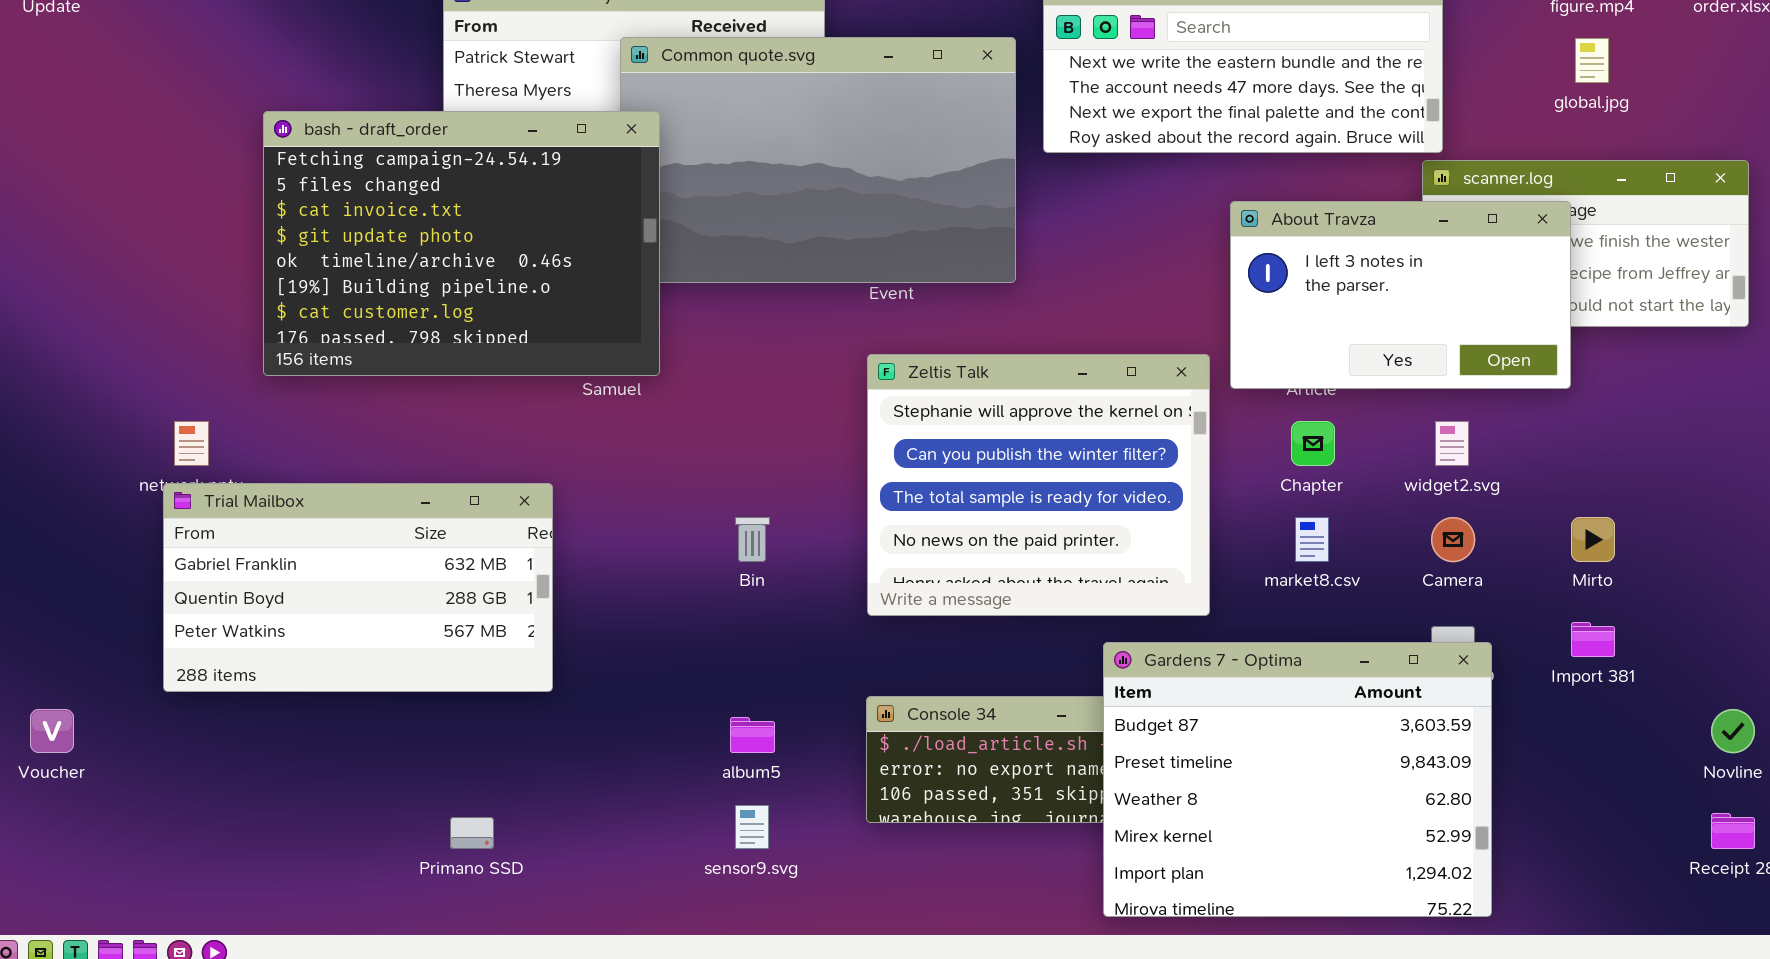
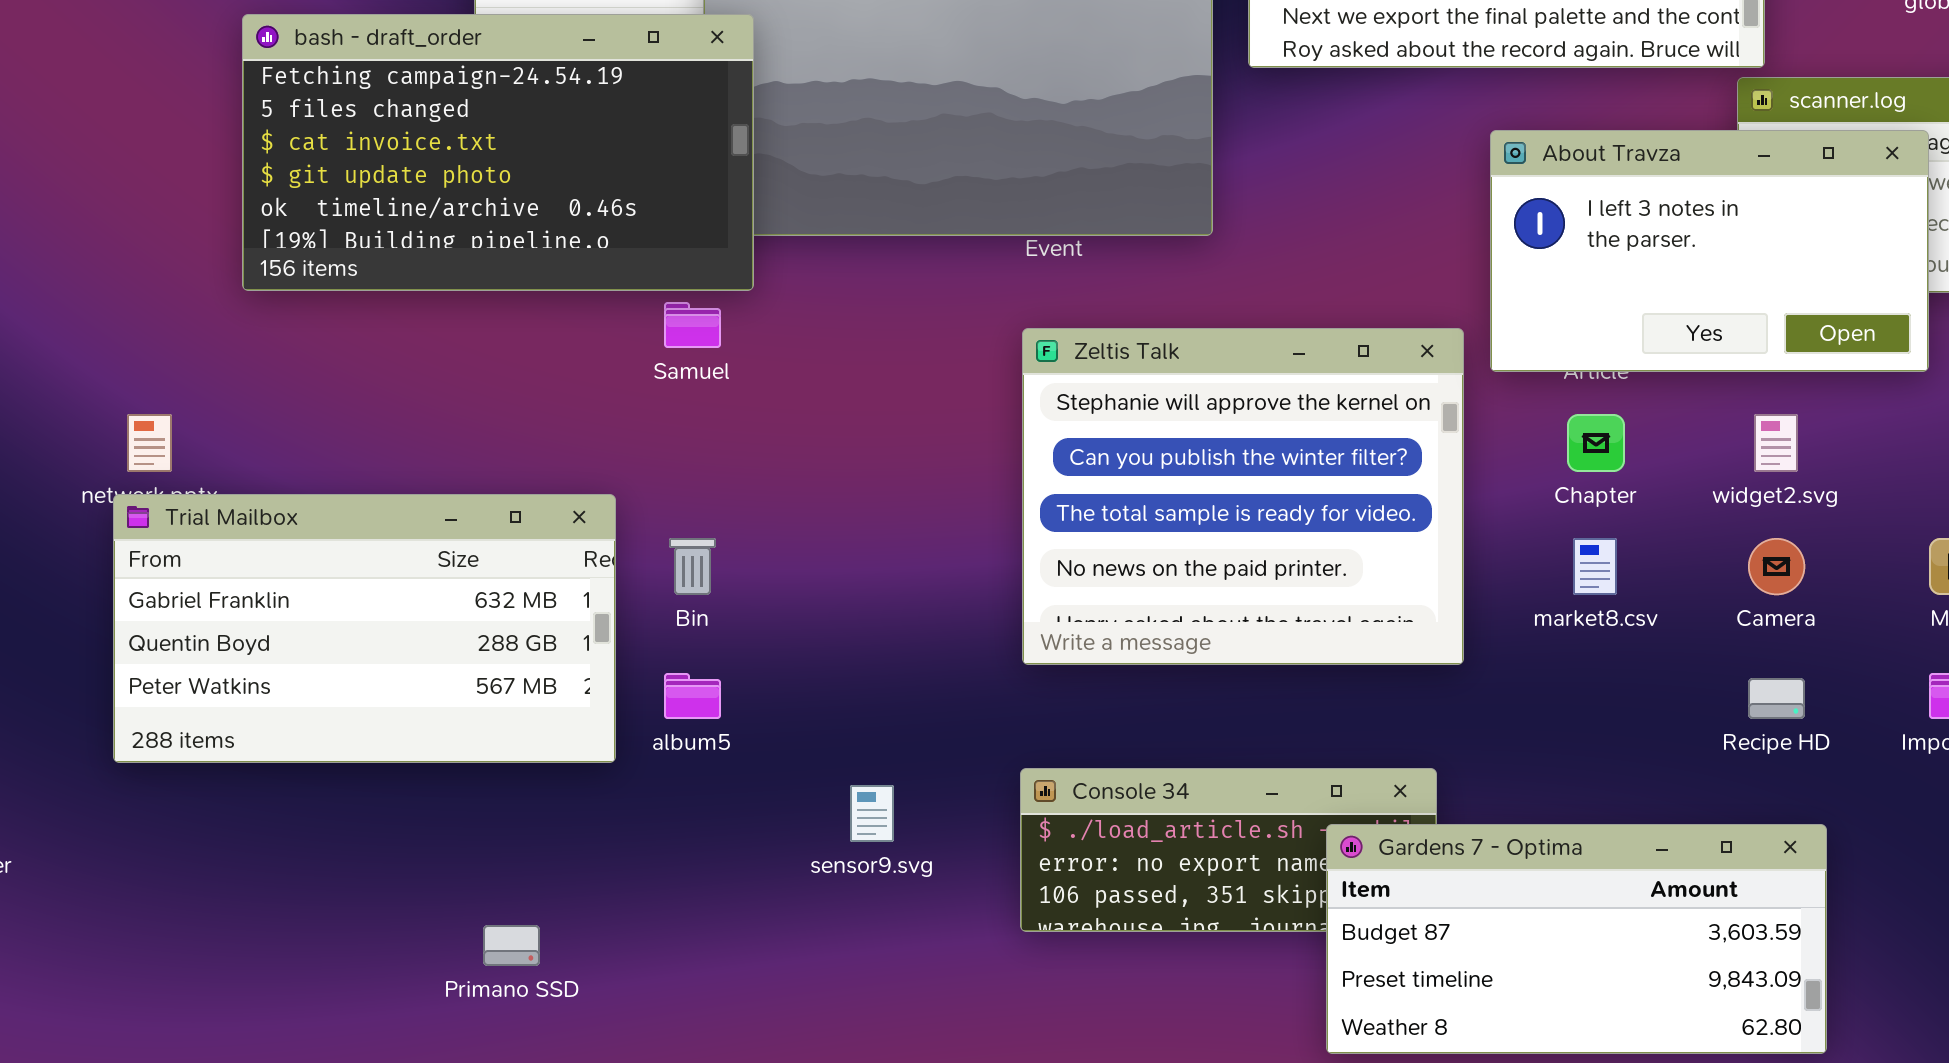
bash - draft_order: [263,111,660,376] -> [242,14,754,291], resized
Bin: [735,517,770,562] -> [669,538,716,595], moved
Gardens 7 - Optima: [1103,642,1492,917] -> [1326,824,1827,1054], resized
album5: [730,717,775,753] -> [664,673,721,719], moved
sensor9.svg: [735,805,769,849] -> [850,785,894,842], moved

